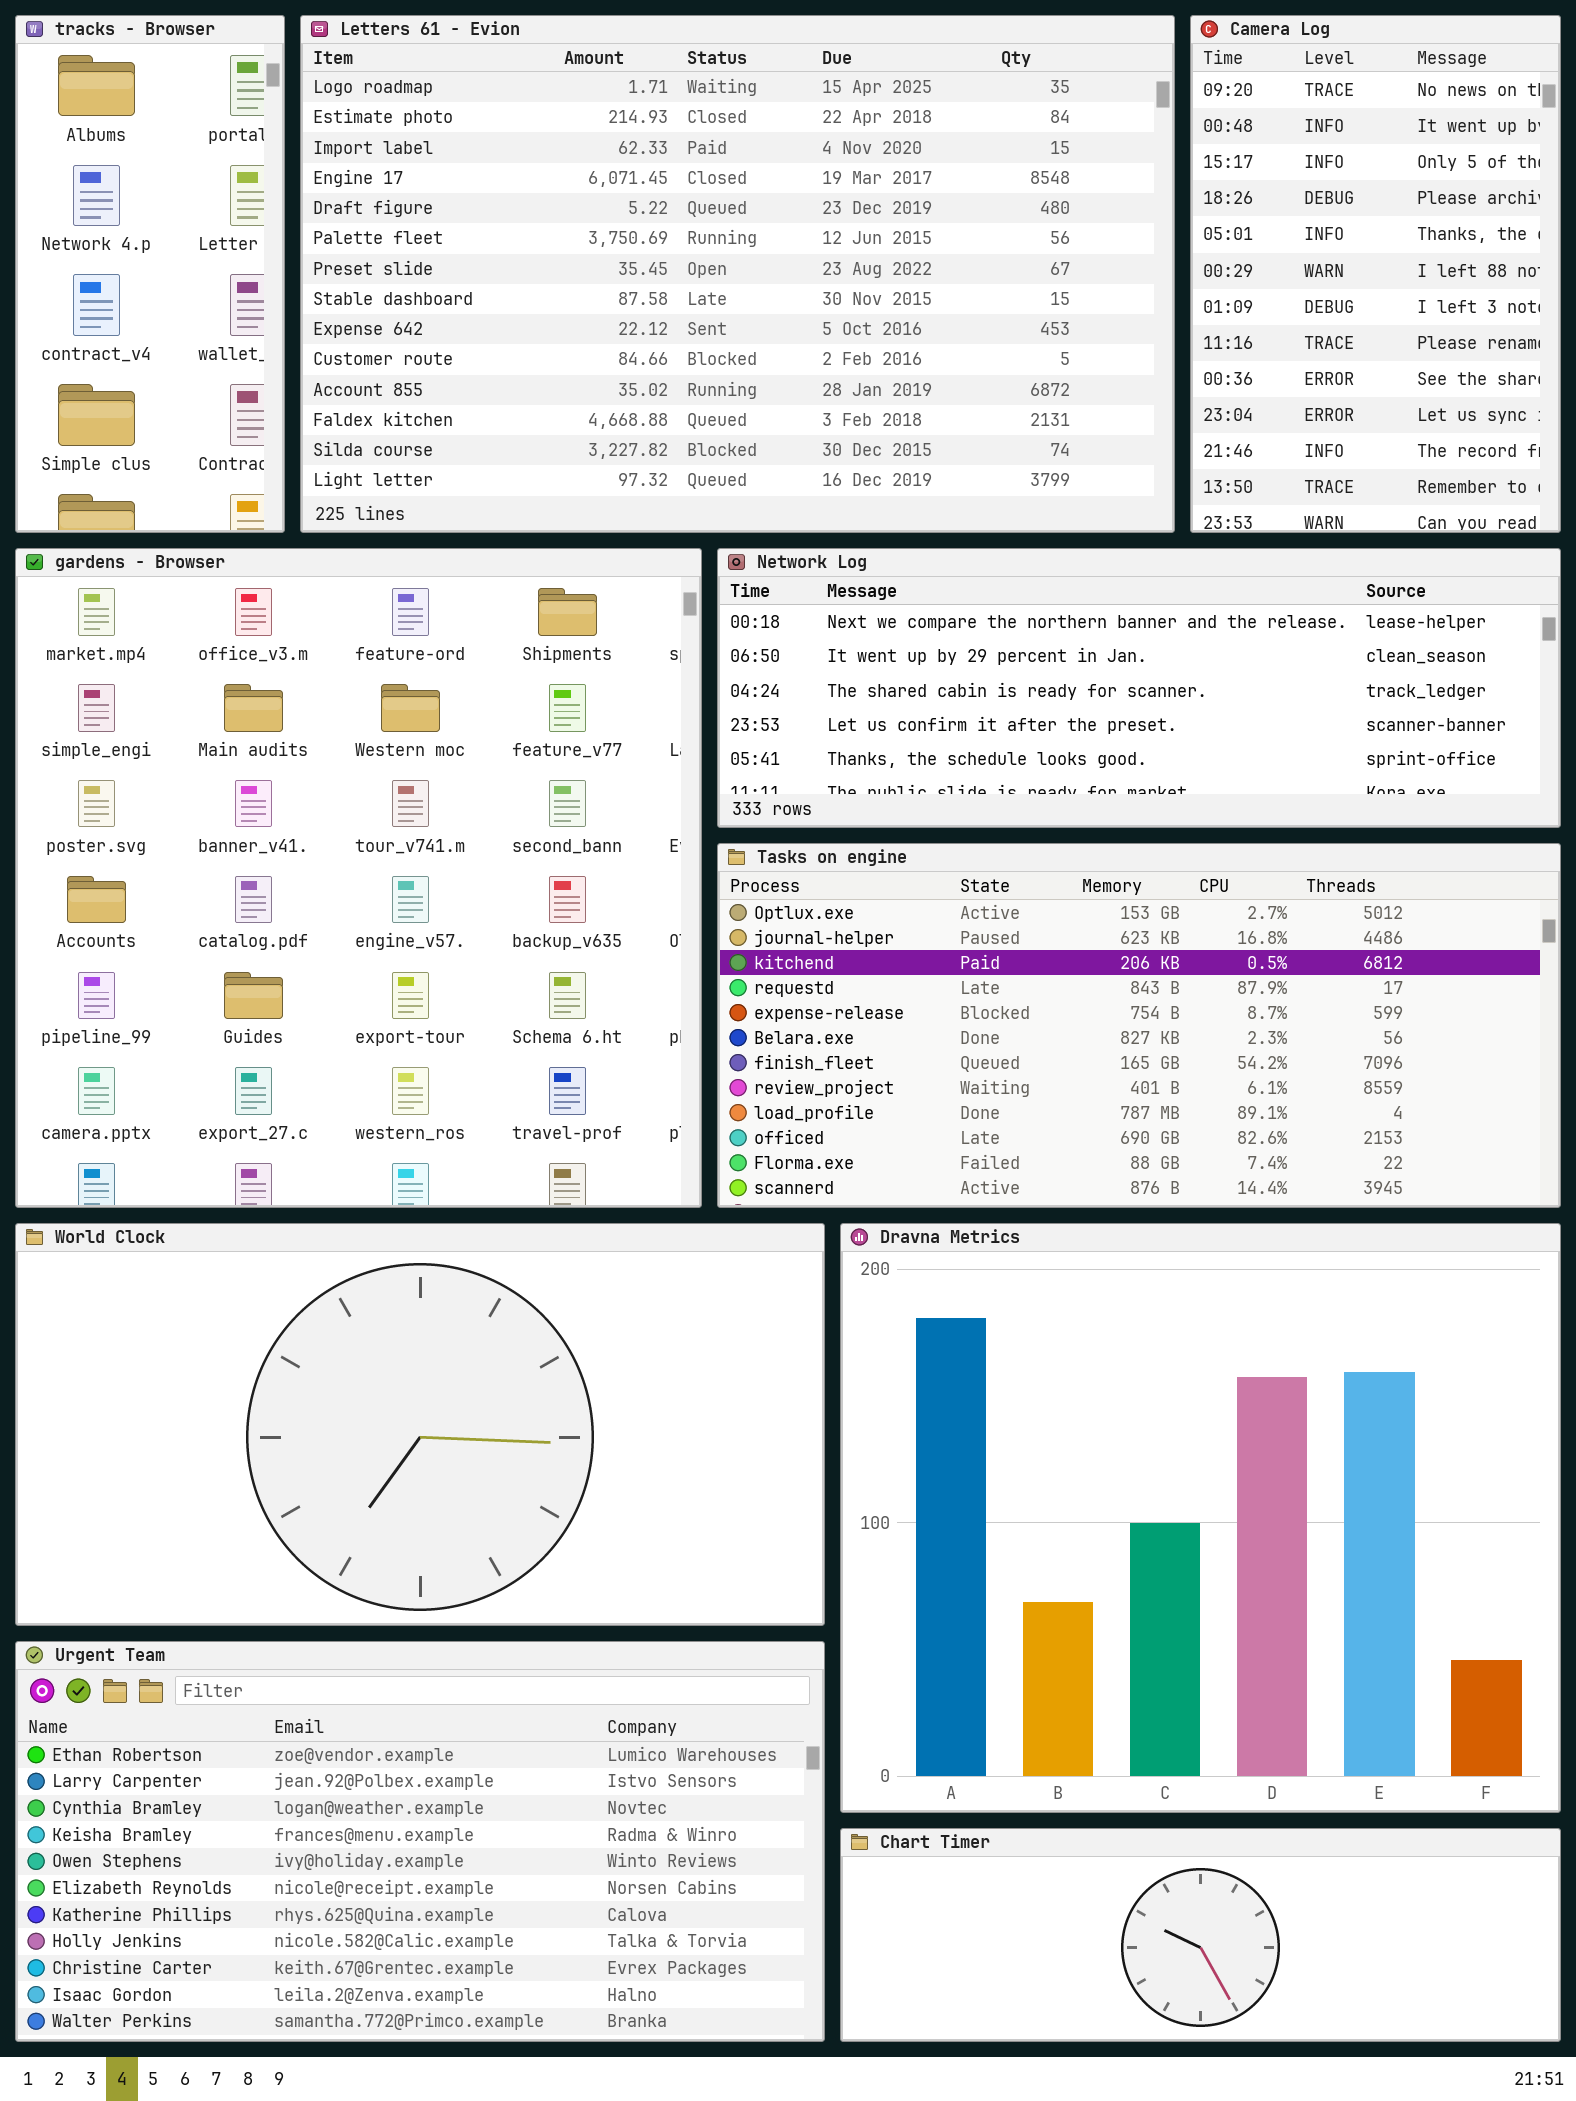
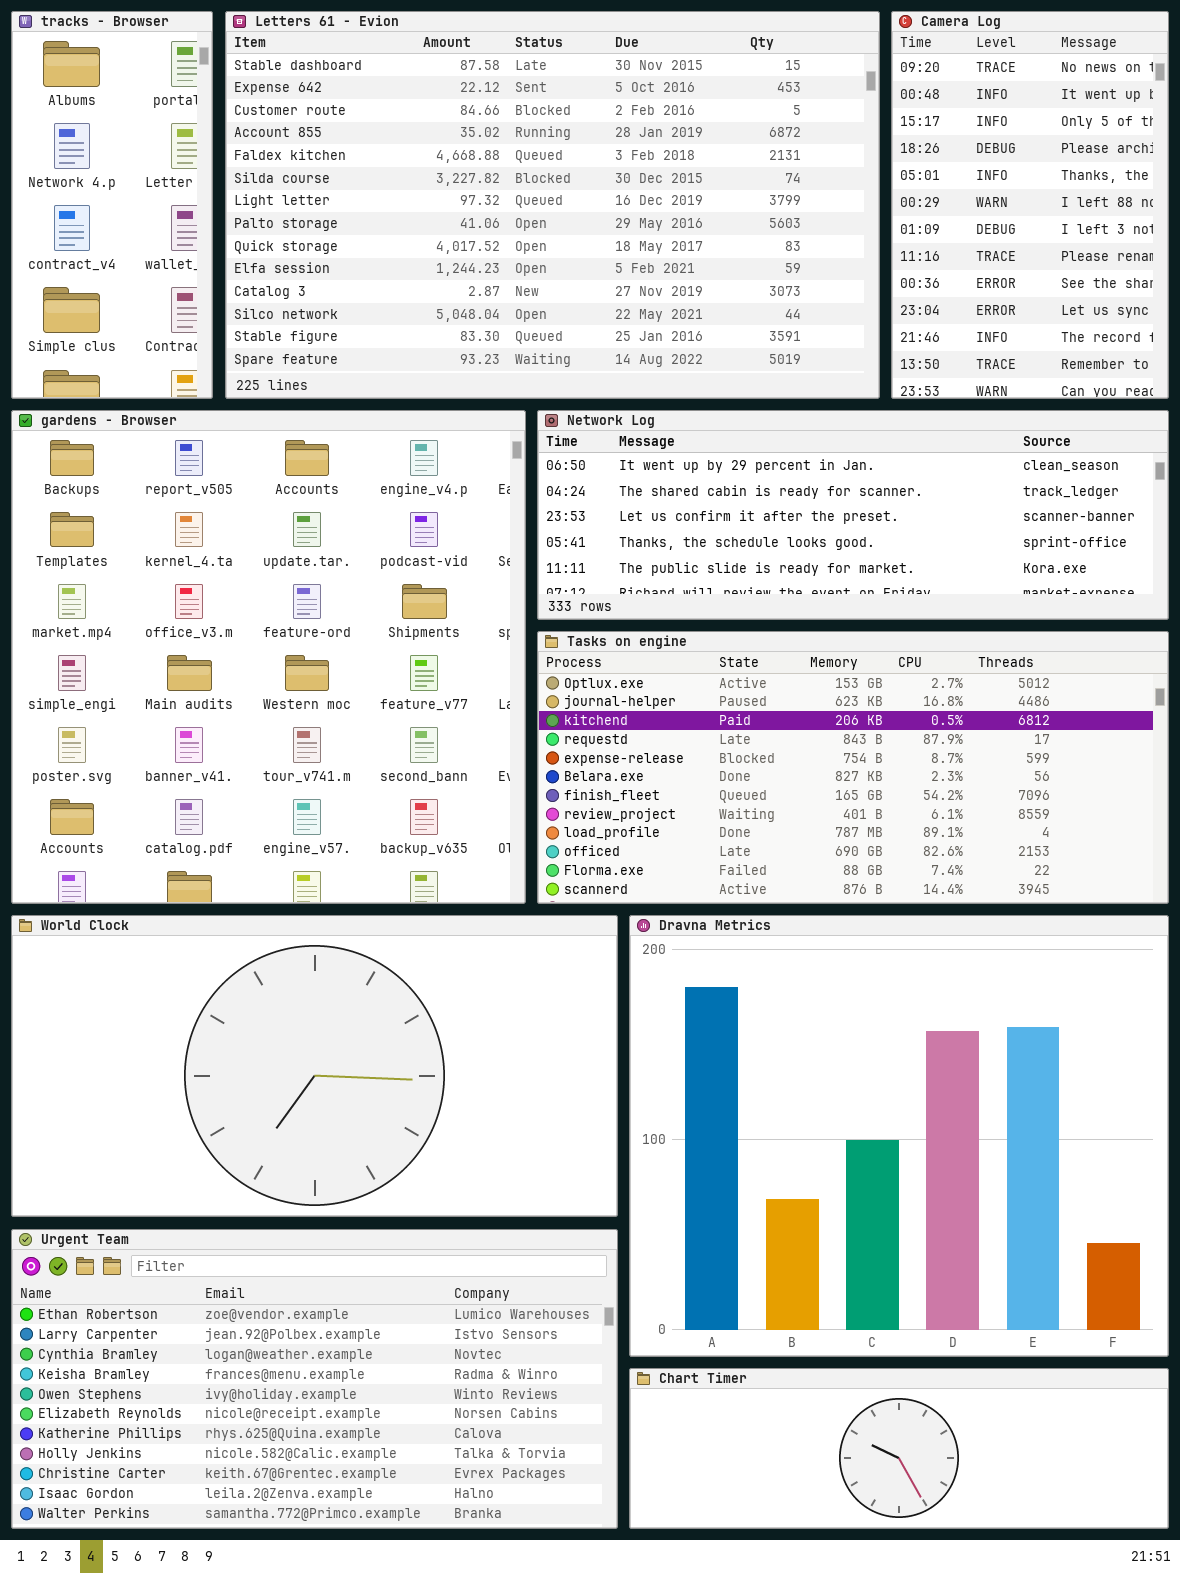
Letters 61 - Evion: [300,15,1175,533] -> [225,11,880,399], scrolled down 7 rows
gardens - Browser: [15,548,702,1208] -> [11,410,526,904], scrolled up 2 rows
Network Log: [717,548,1561,828] -> [537,410,1169,620], scrolled down 1 row

